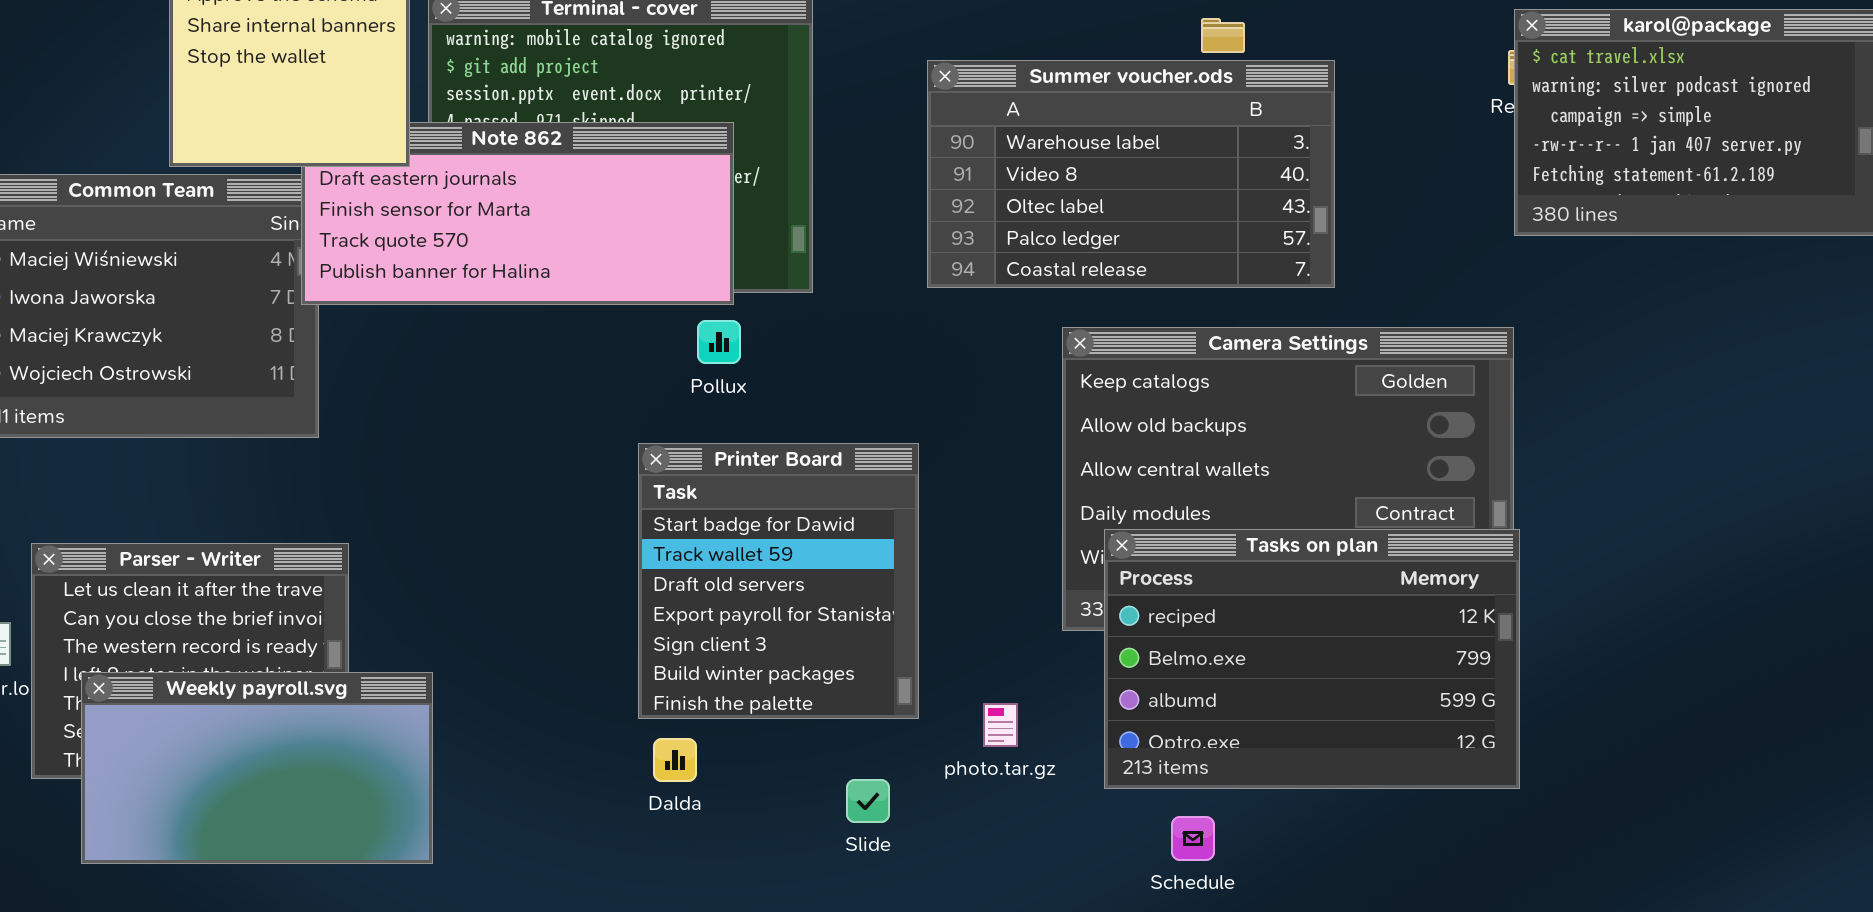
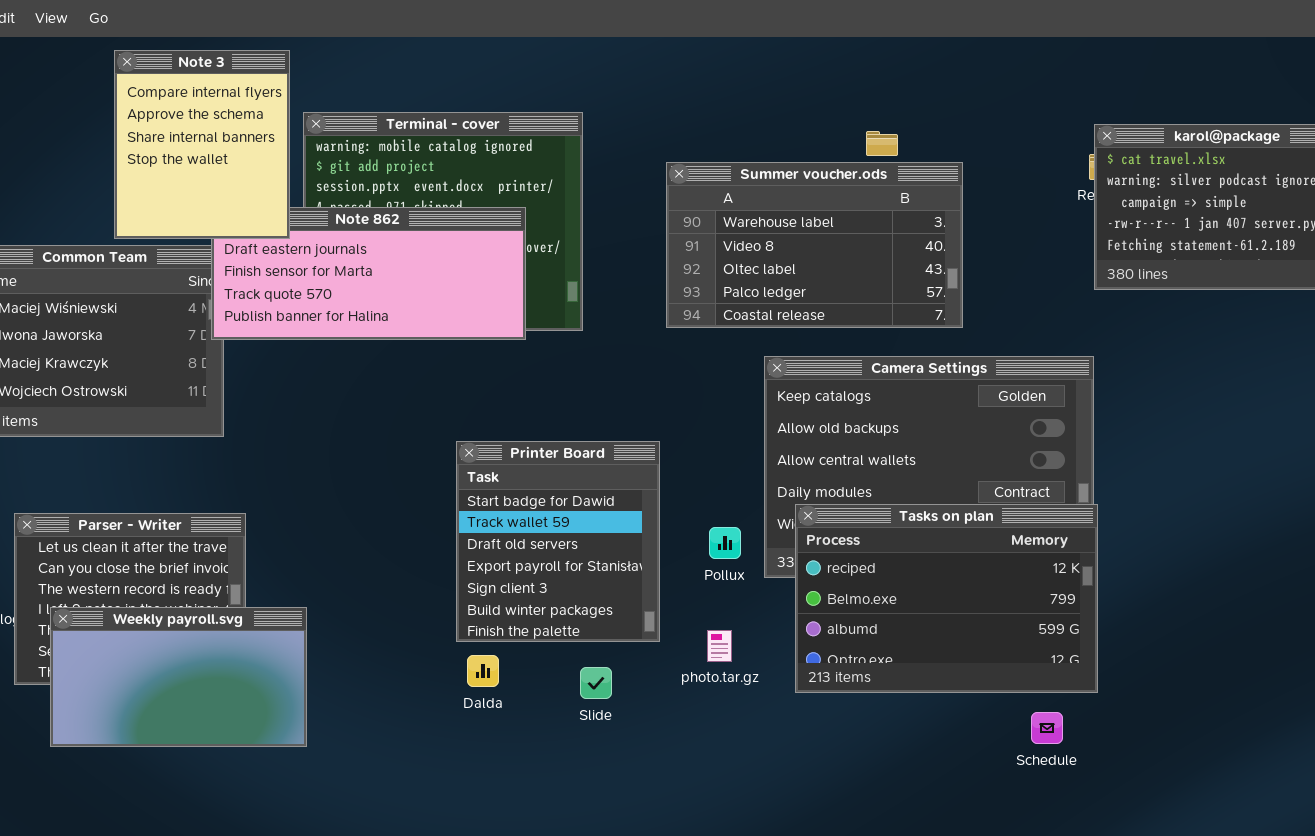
Pollux: [697,320,741,364] -> [709,527,741,559], moved
Slide: [846,779,890,823] -> [580,667,612,699], moved
Schedule: [1171,816,1215,861] -> [1031,712,1063,744], moved

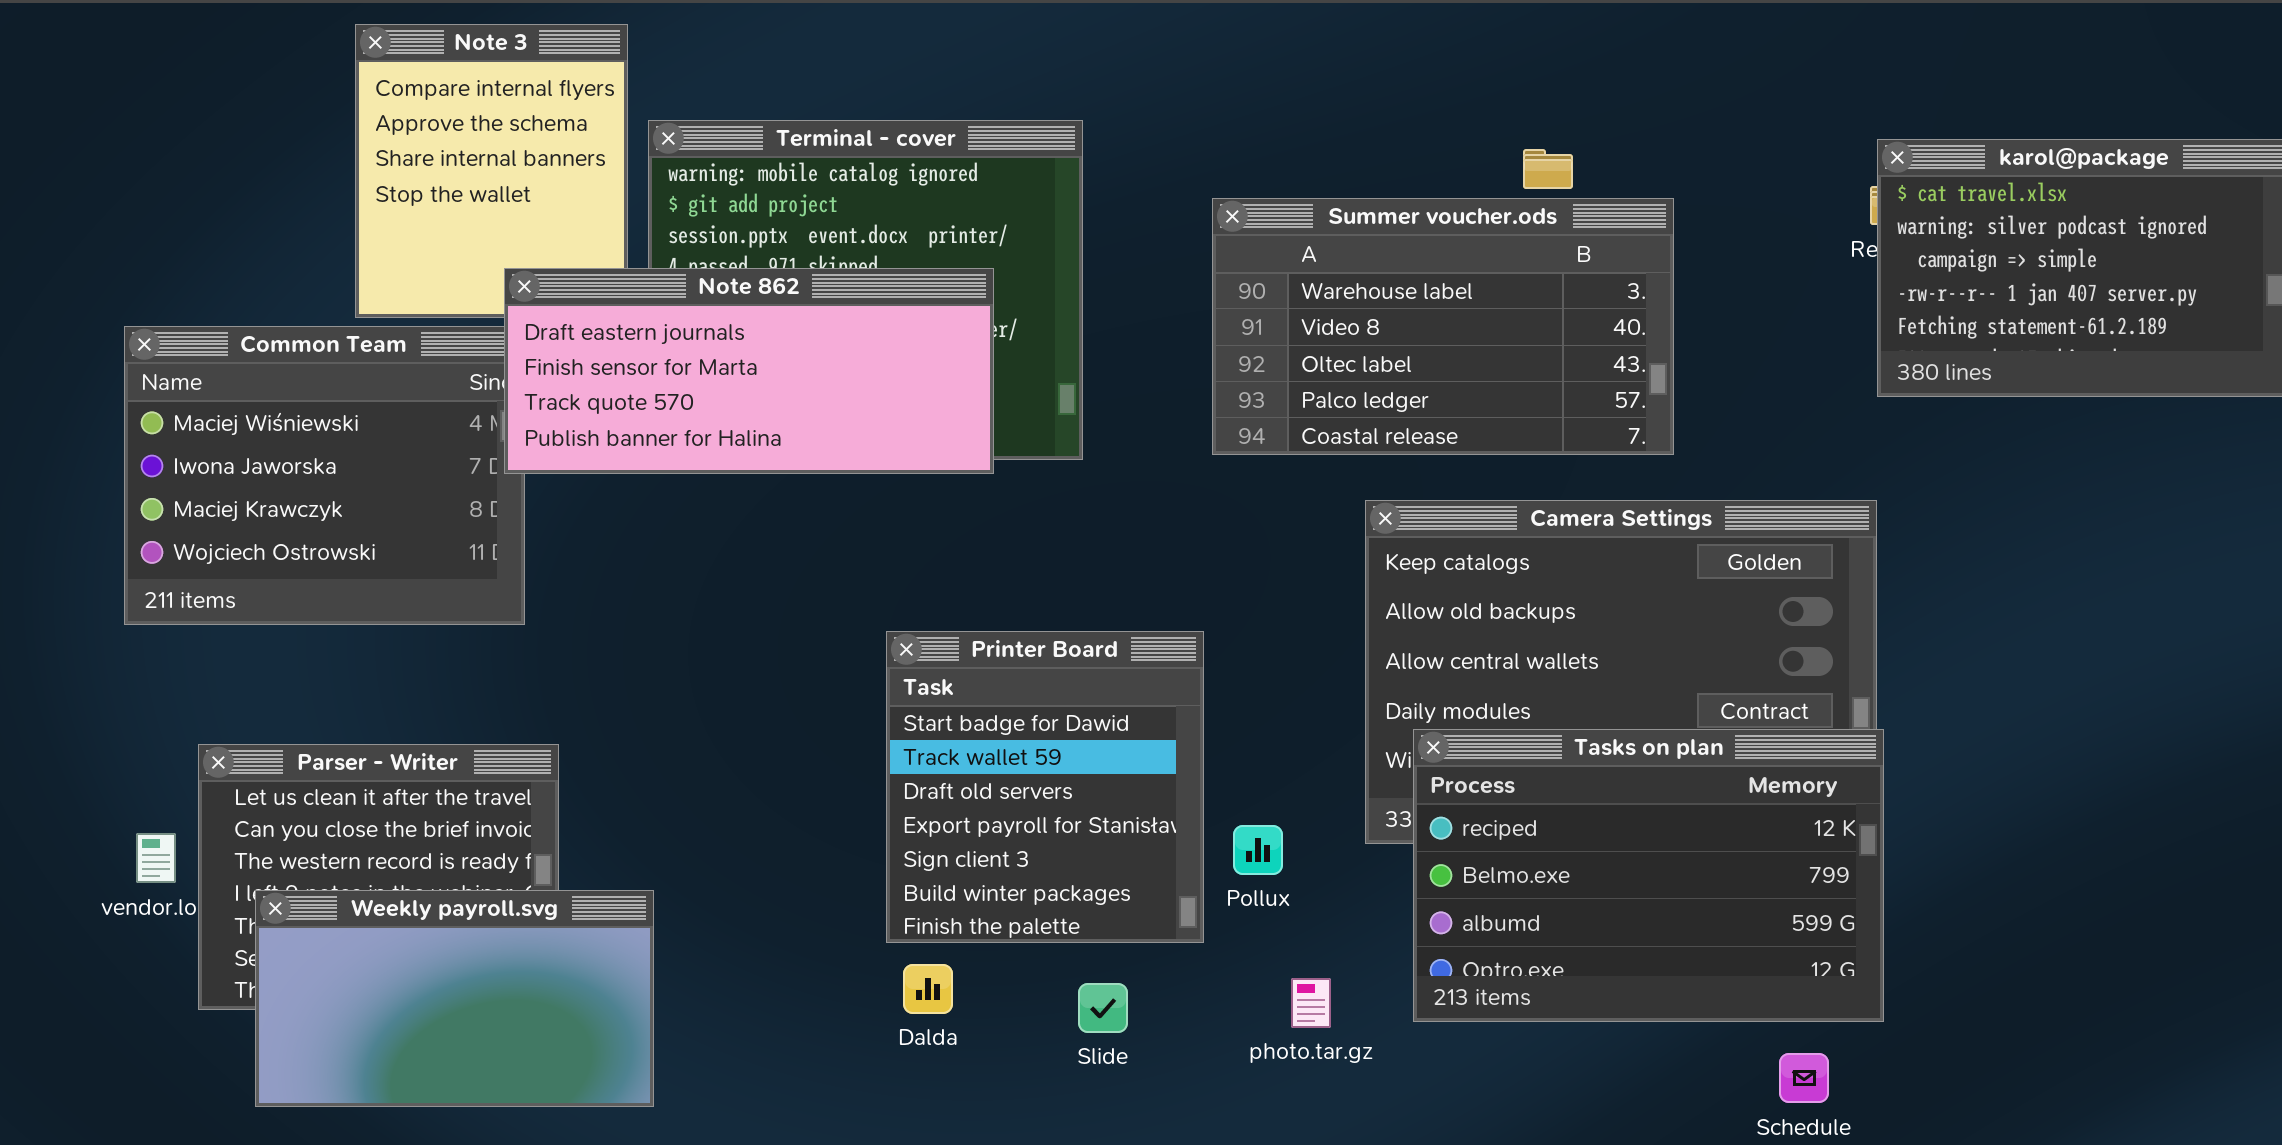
Note 862: [211,207,526,340] -> [504,268,994,474], raised
Pollux: [709,527,741,559] -> [1233,825,1283,875], moved
photo.tar.gz: [707,630,732,662] -> [1291,978,1331,1028], moved

